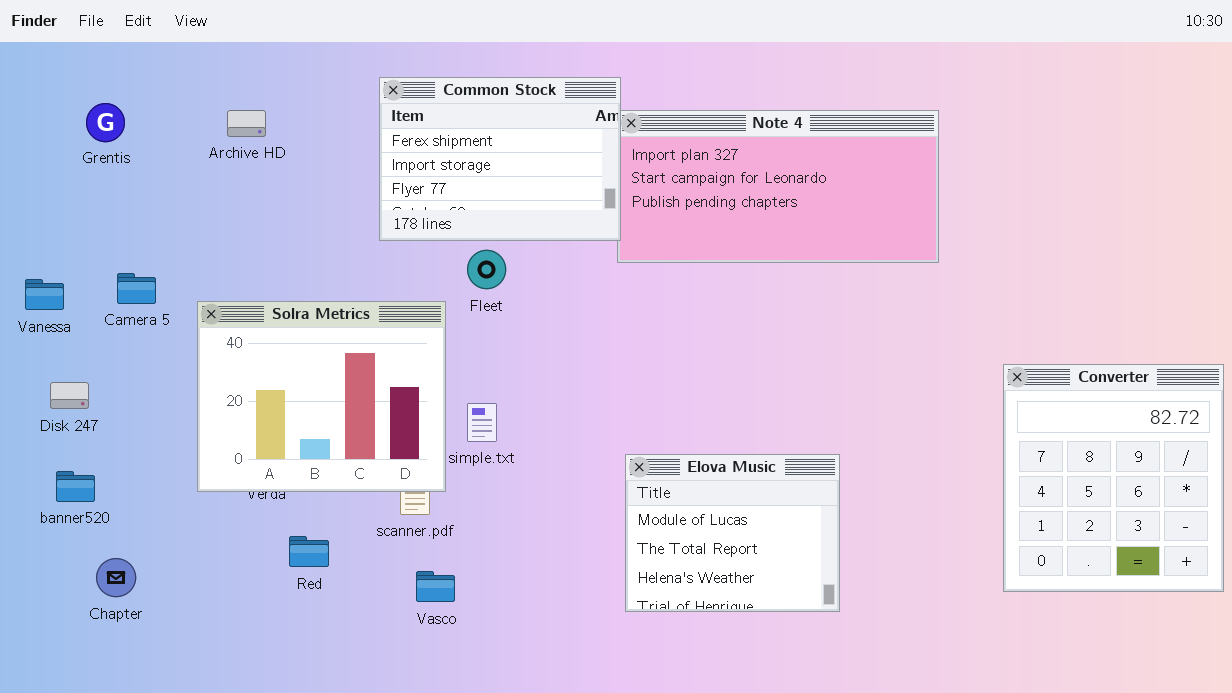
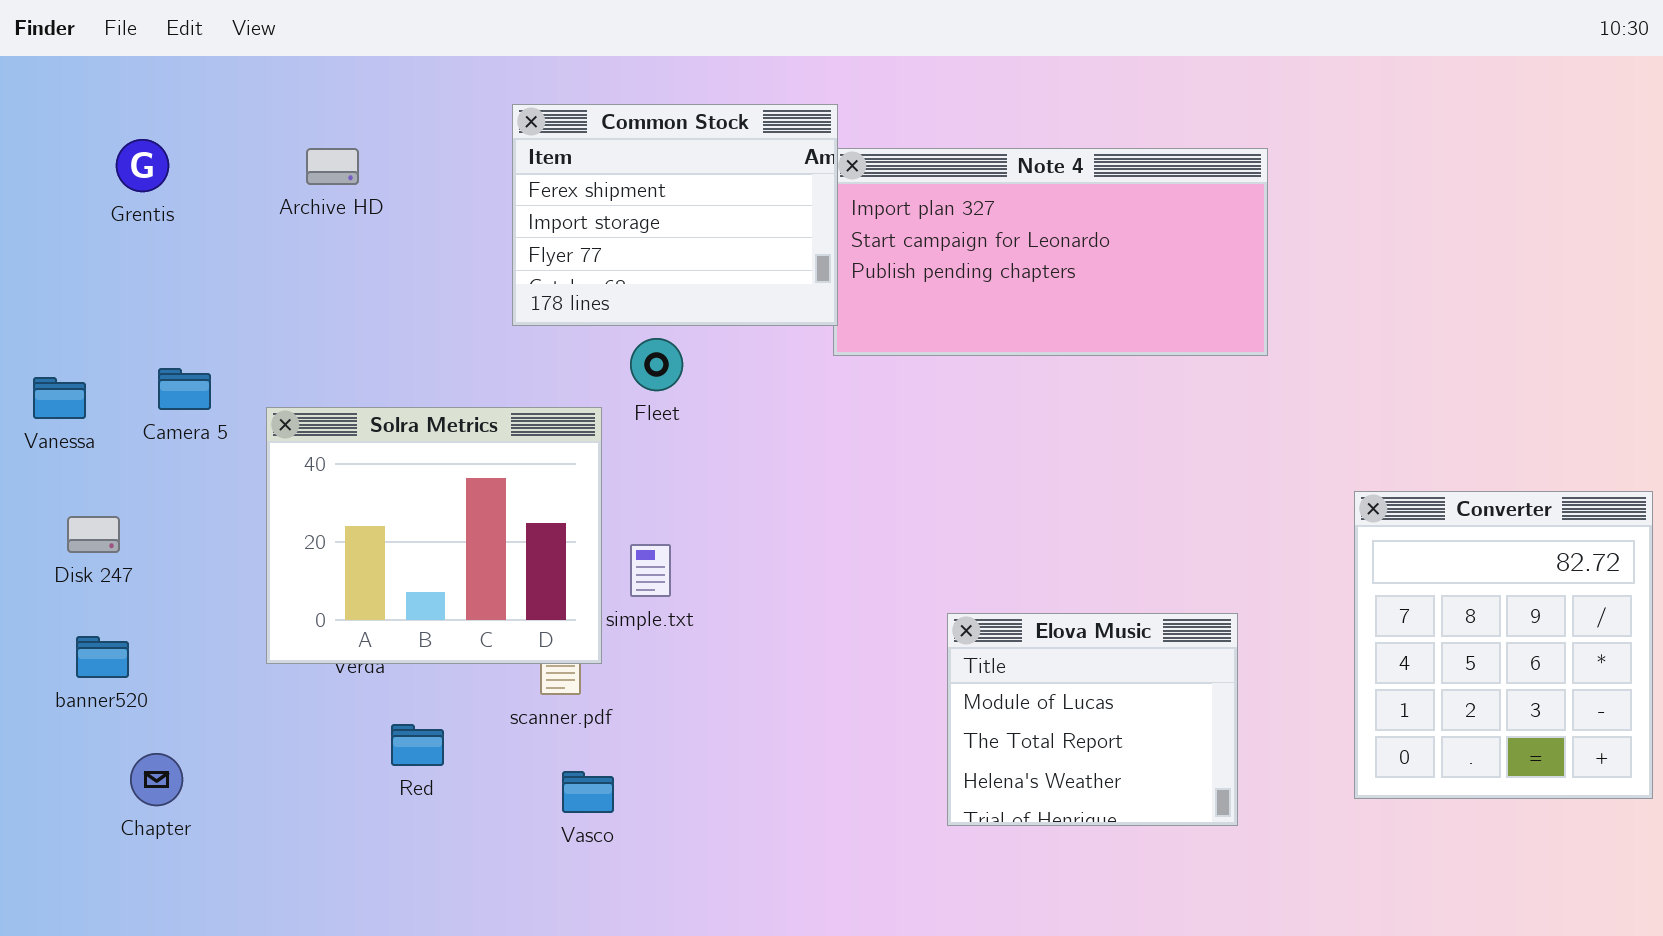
Elova Music: [625,454,840,612] -> [947,613,1238,826], moved

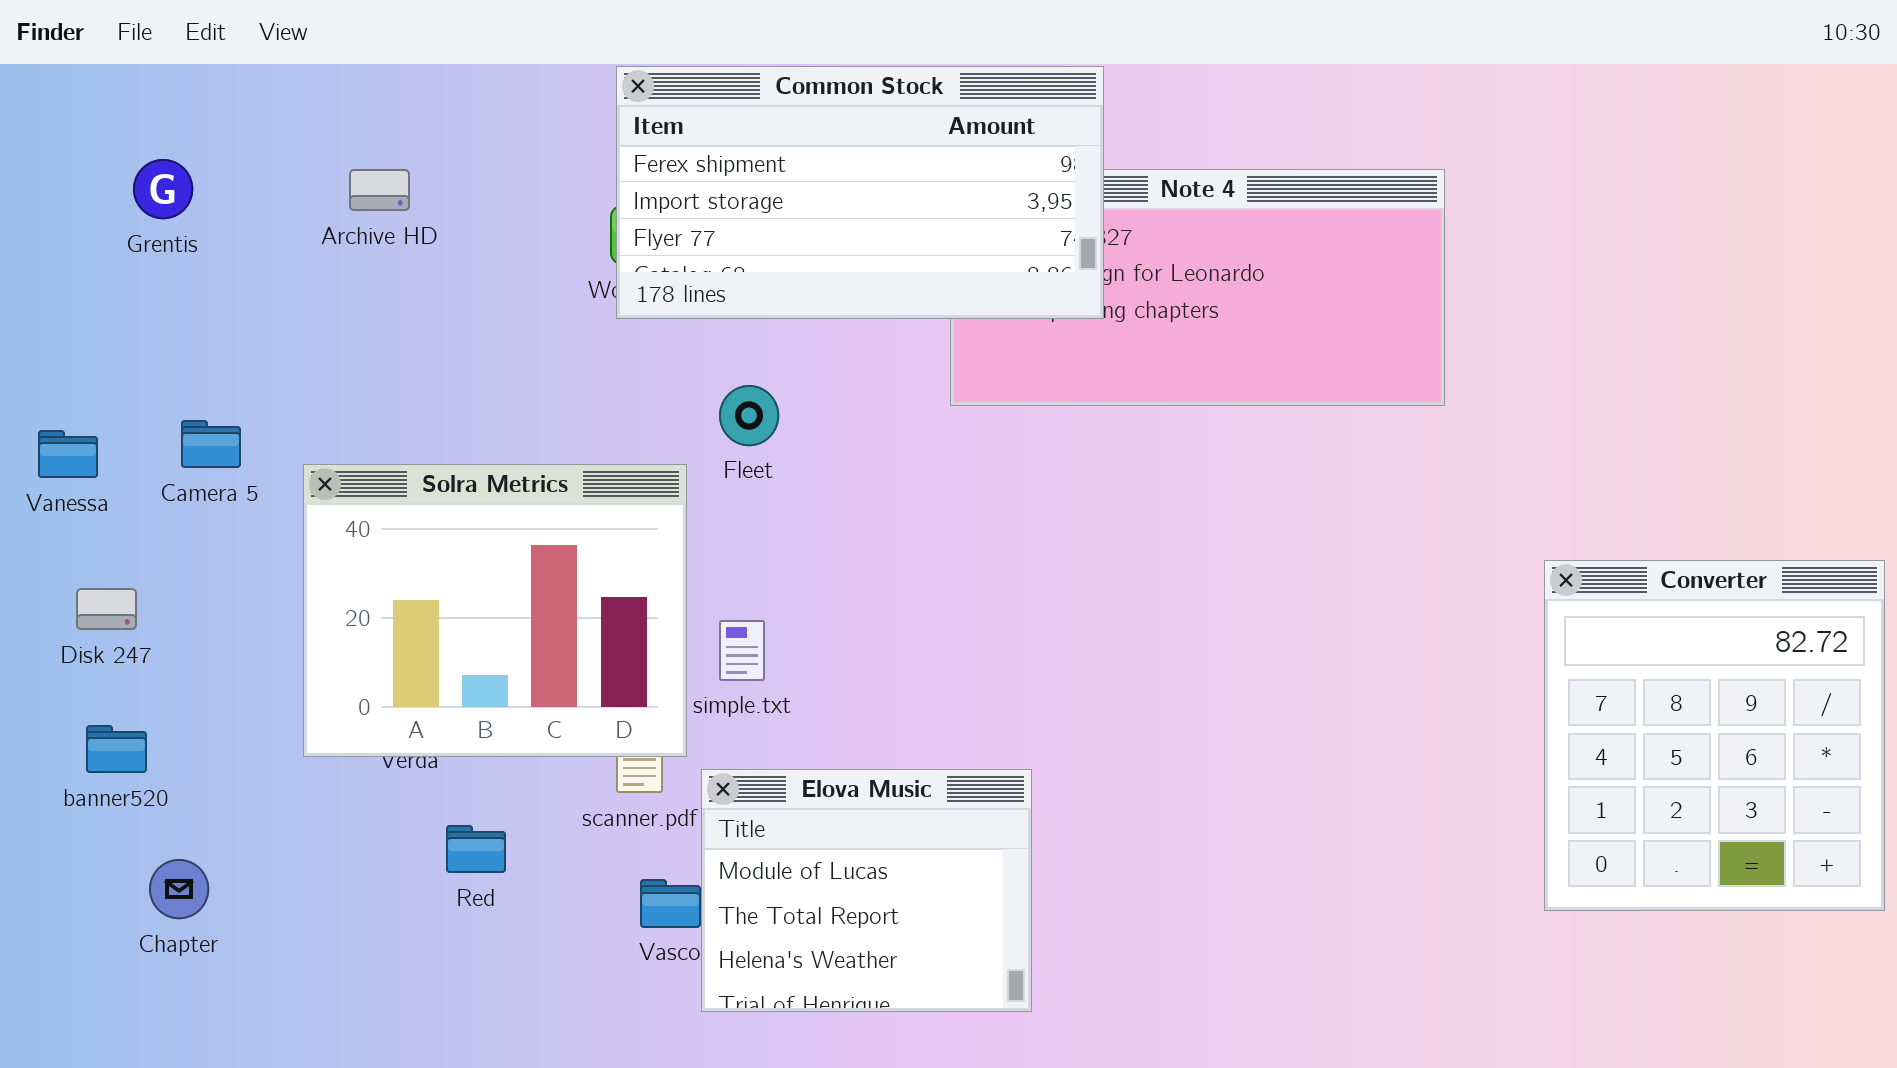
Common Stock: [512,104,838,326] -> [616,66,1104,319], moved, resized
Elova Music: [947,613,1238,826] -> [701,769,1032,1012], moved

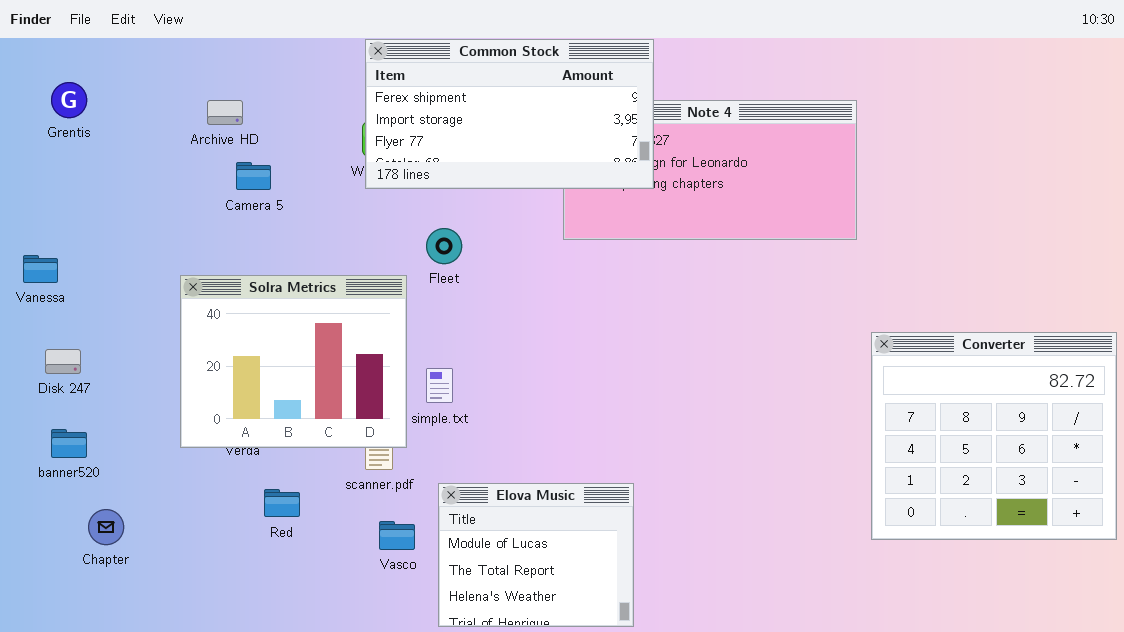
Grentis: [133,159,193,219] -> [51,82,87,118], moved
Camera 5: [181,420,241,468] -> [236,162,271,190], moved
Converter: [1544,560,1885,911] -> [871,332,1117,540], resized
Elova Music: [701,769,1032,1012] -> [438,483,634,627], moved

